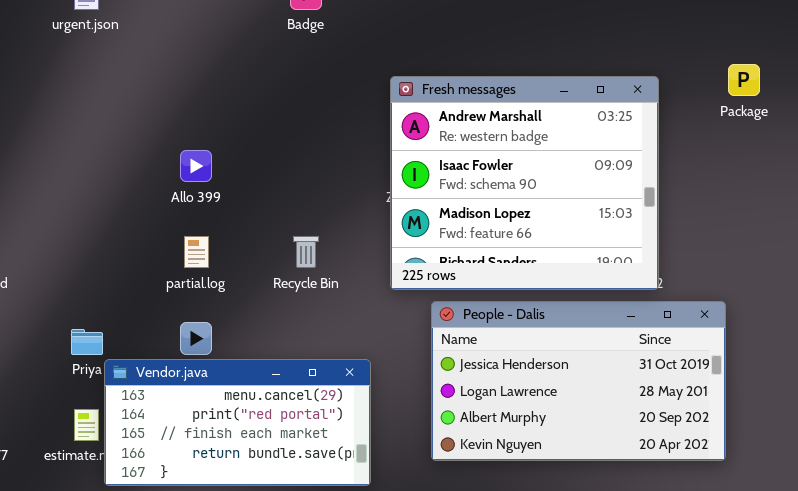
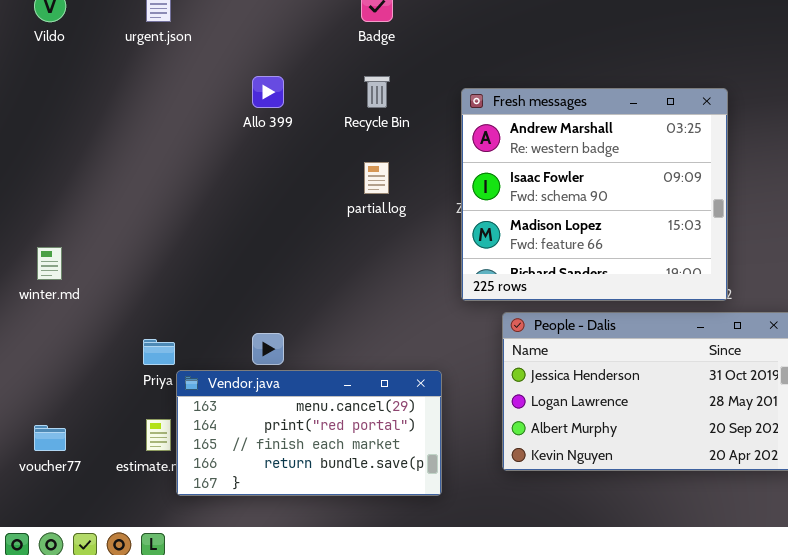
Allo 399: [180,150,212,182] -> [252,76,284,108], moved
partial.log: [184,236,209,268] -> [364,162,389,194], moved
Recycle Bin: [293,236,319,268] -> [364,76,390,108], moved

